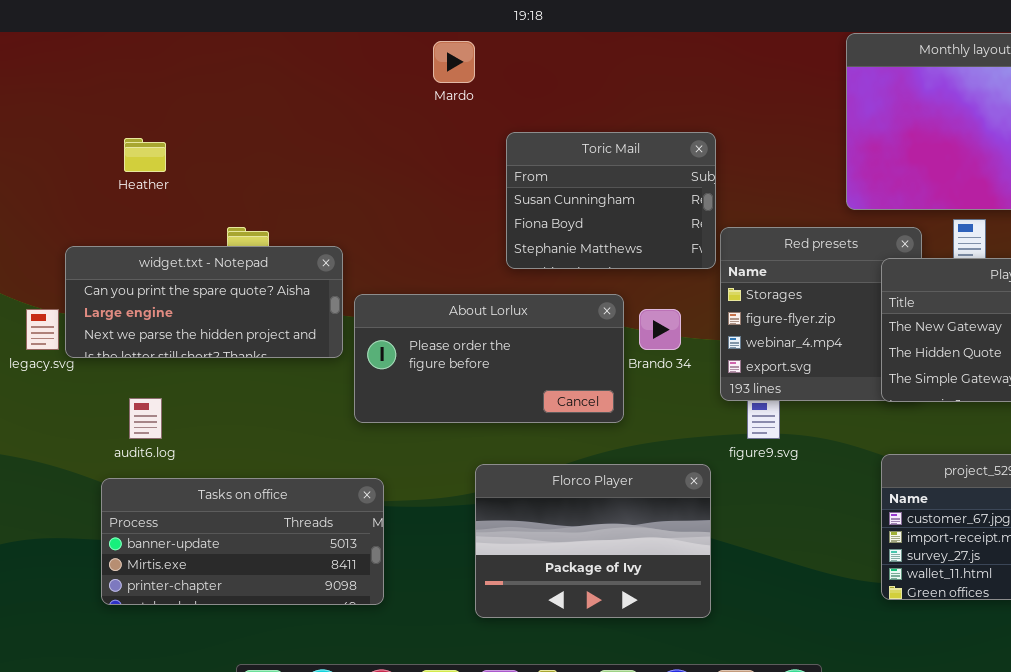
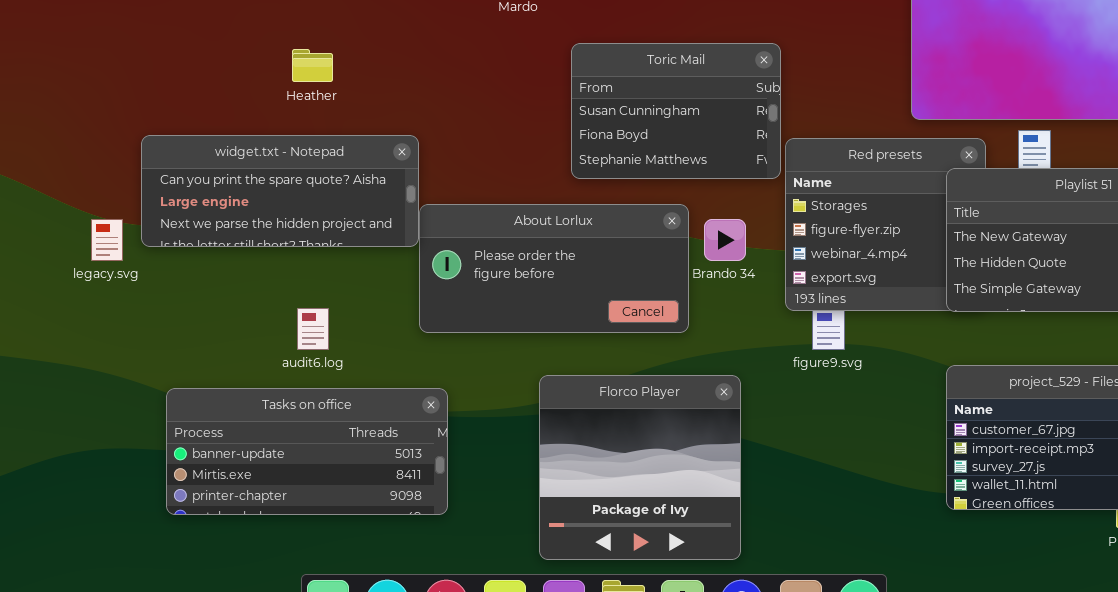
Heather: [124,138,166,172] -> [292,49,333,82], moved
widget.txt - Notepad: [65,246,343,358] -> [141,135,419,247], moved
audit6.log: [129,398,162,439] -> [297,308,329,350], moved
Florco Player: [475,464,711,618] -> [539,375,741,560], resized

